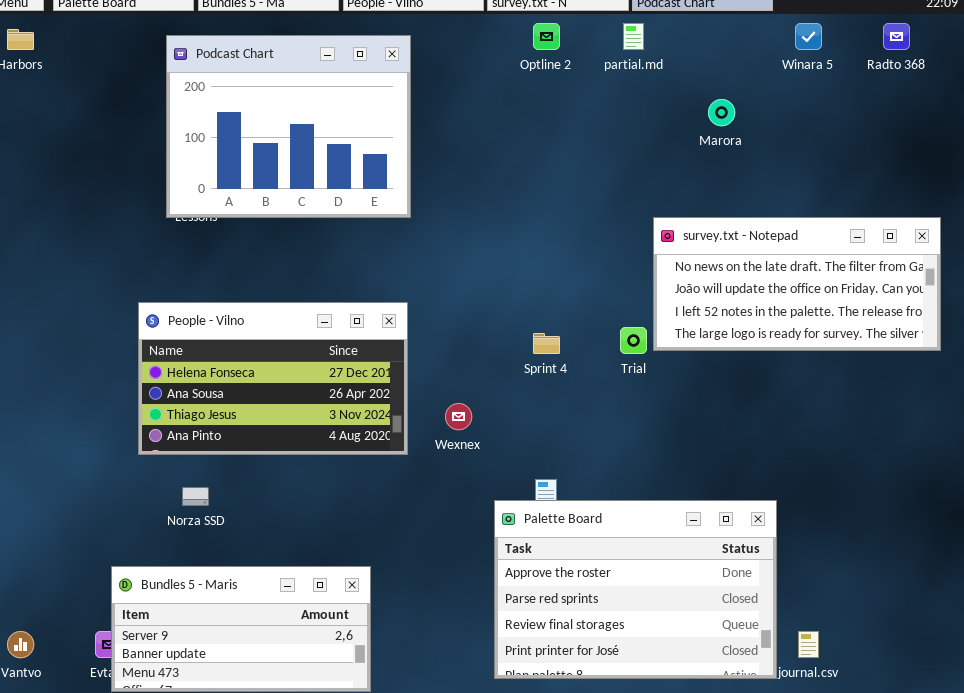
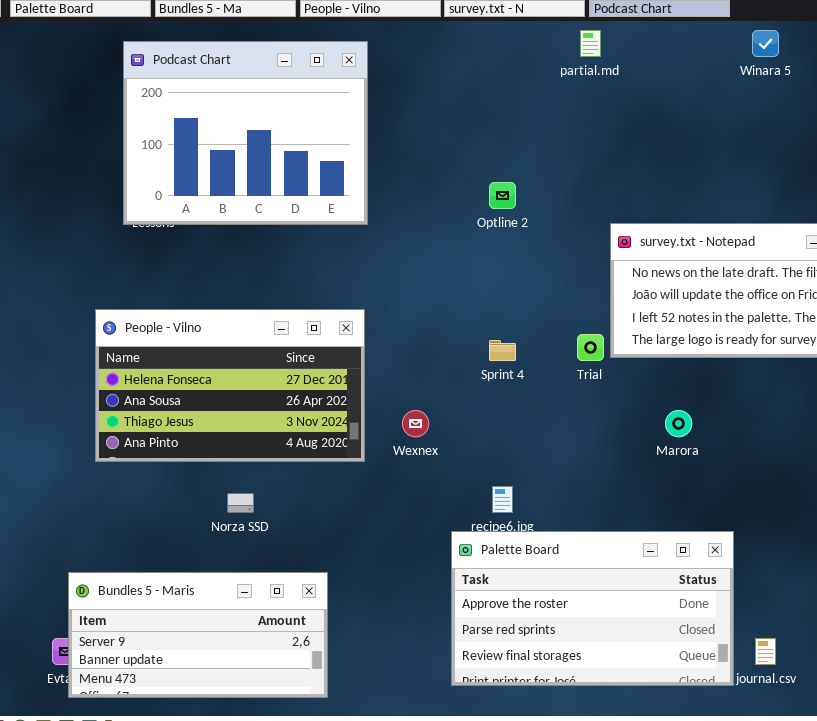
Optline 2: [533,23,560,50] -> [489,182,516,209], moved
Marora: [708,99,735,126] -> [665,410,692,437], moved
Norza SSD: [182,487,209,506] -> [227,493,254,513], moved
Palette Board: [494,500,777,679] -> [451,531,734,686], resized

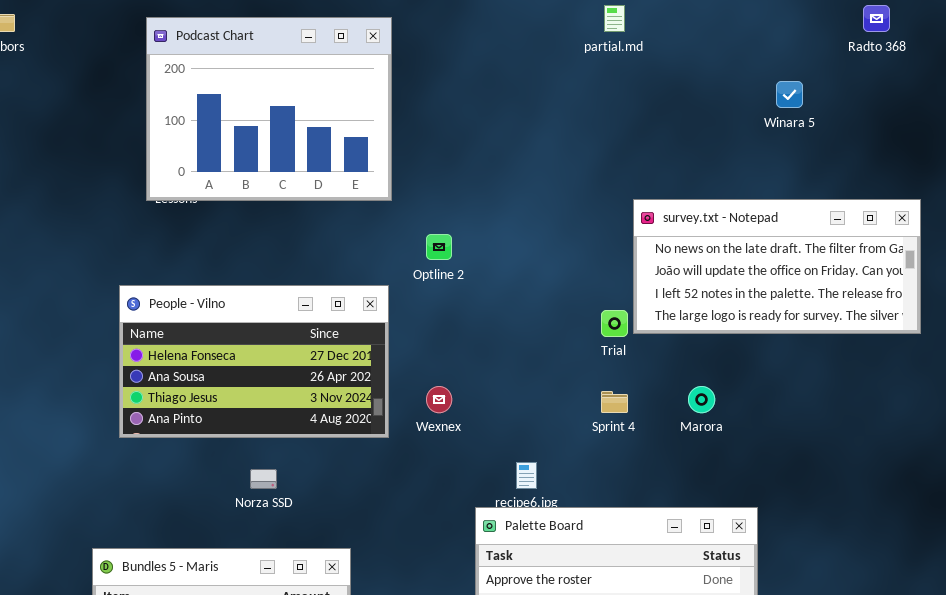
Winara 5: [752,30,779,57] -> [776,81,803,108], moved
Optline 2: [489,182,516,209] -> [426,234,452,260], moved
Sprint 4: [489,340,516,361] -> [601,391,628,413], moved

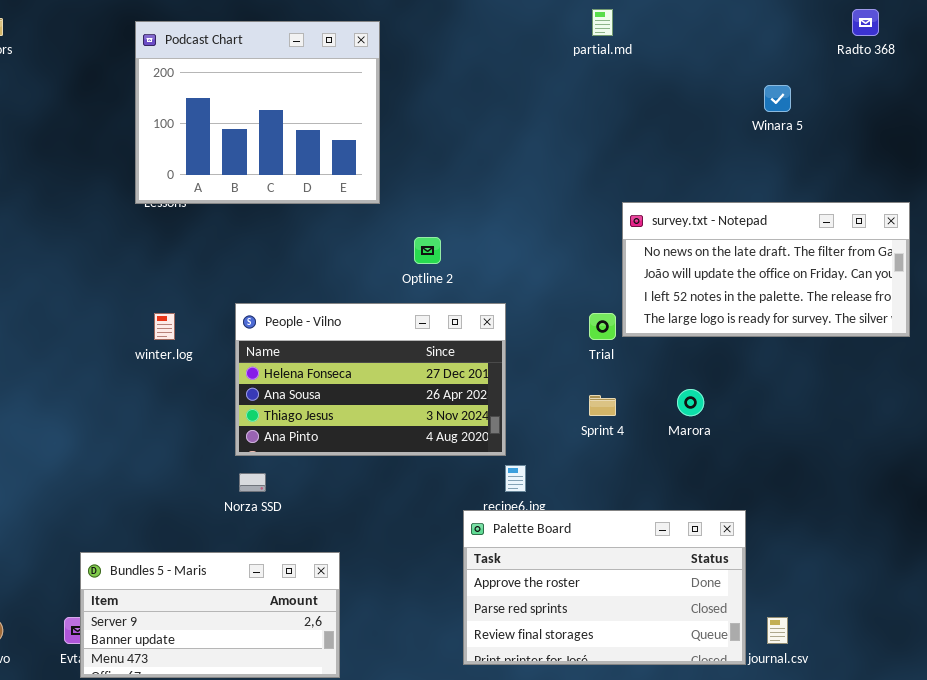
People - Vilno: [119,285,389,438] -> [235,303,506,456], moved

